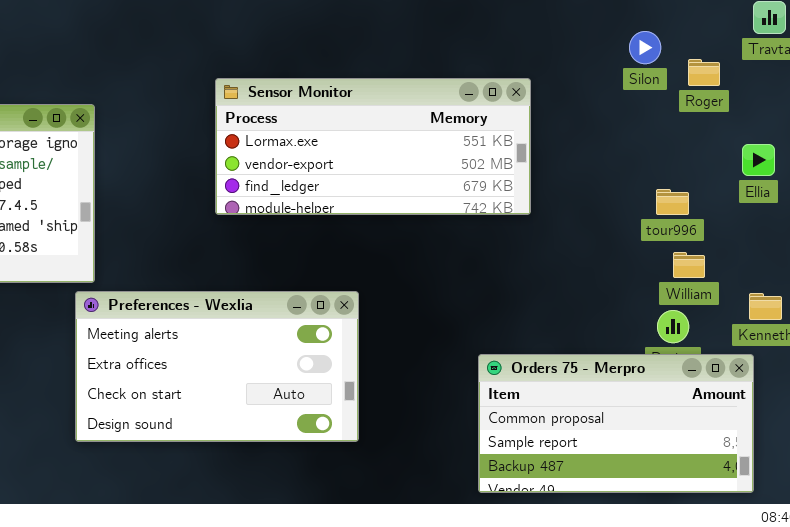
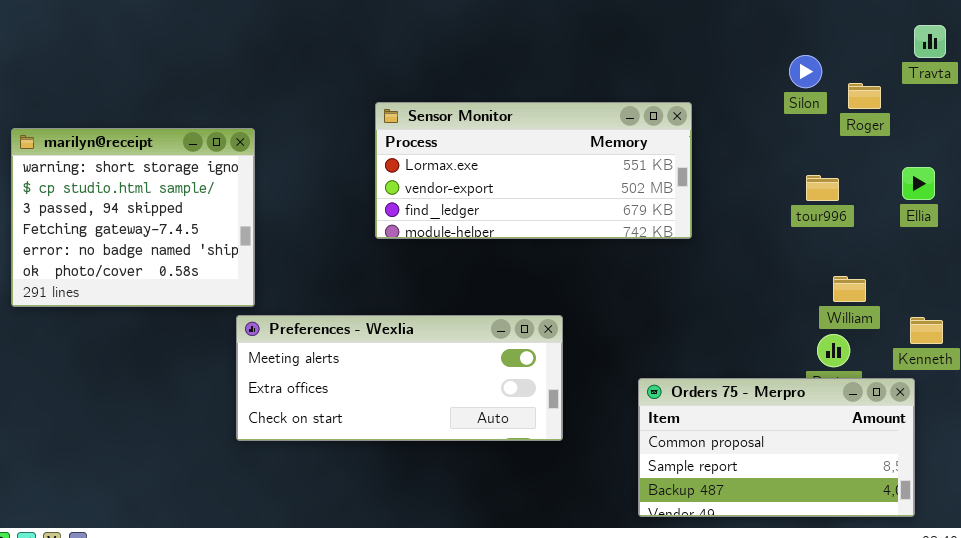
tour996: [656,189,689,215] -> [806,175,839,201], moved
Preferences - Wexlia: [75,291,359,442] -> [236,315,563,441], resized

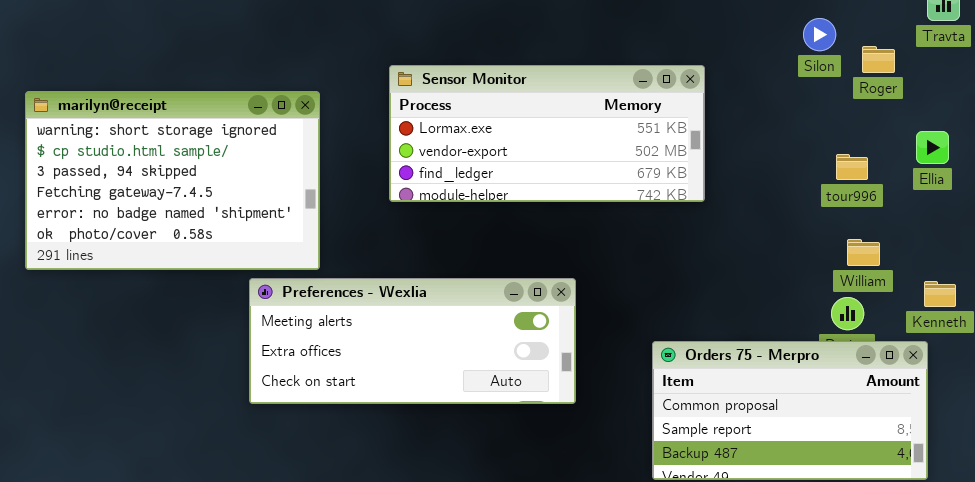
marilyn@receipt: [11,128,255,307] -> [25,91,320,270], resized
tour996: [806,175,839,201] -> [836,154,868,180], moved

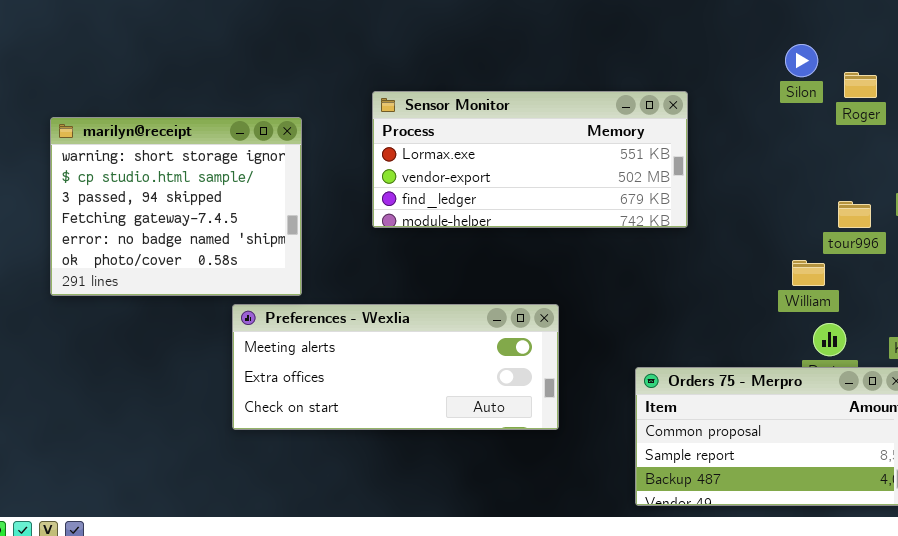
marilyn@receipt: [25,91,320,270] -> [50,117,302,296], resized
tour996: [836,154,868,180] -> [838,201,871,228], moved
William: [847,239,880,266] -> [792,260,825,286], moved

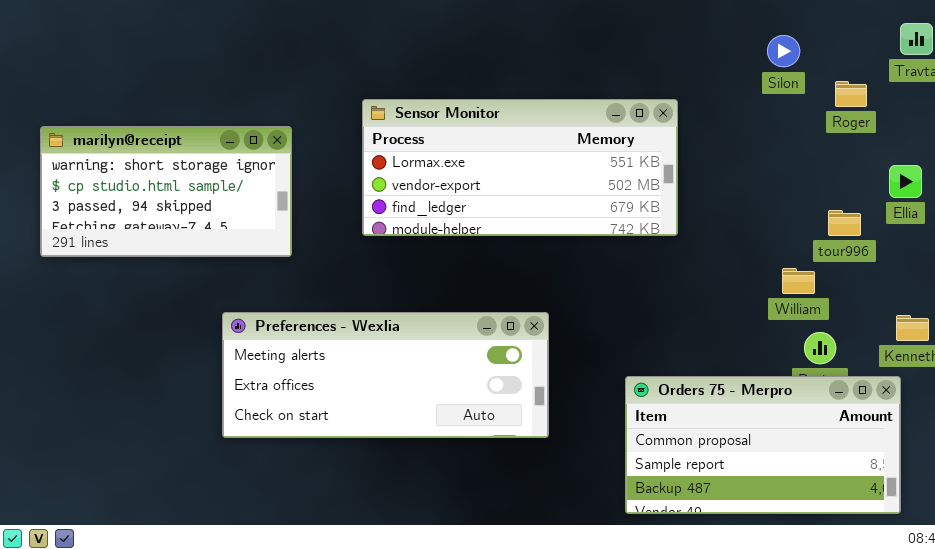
Silon: [785,44,818,77] -> [767,35,800,67], moved
marilyn@receipt: [50,117,302,296] -> [40,126,292,257], resized

